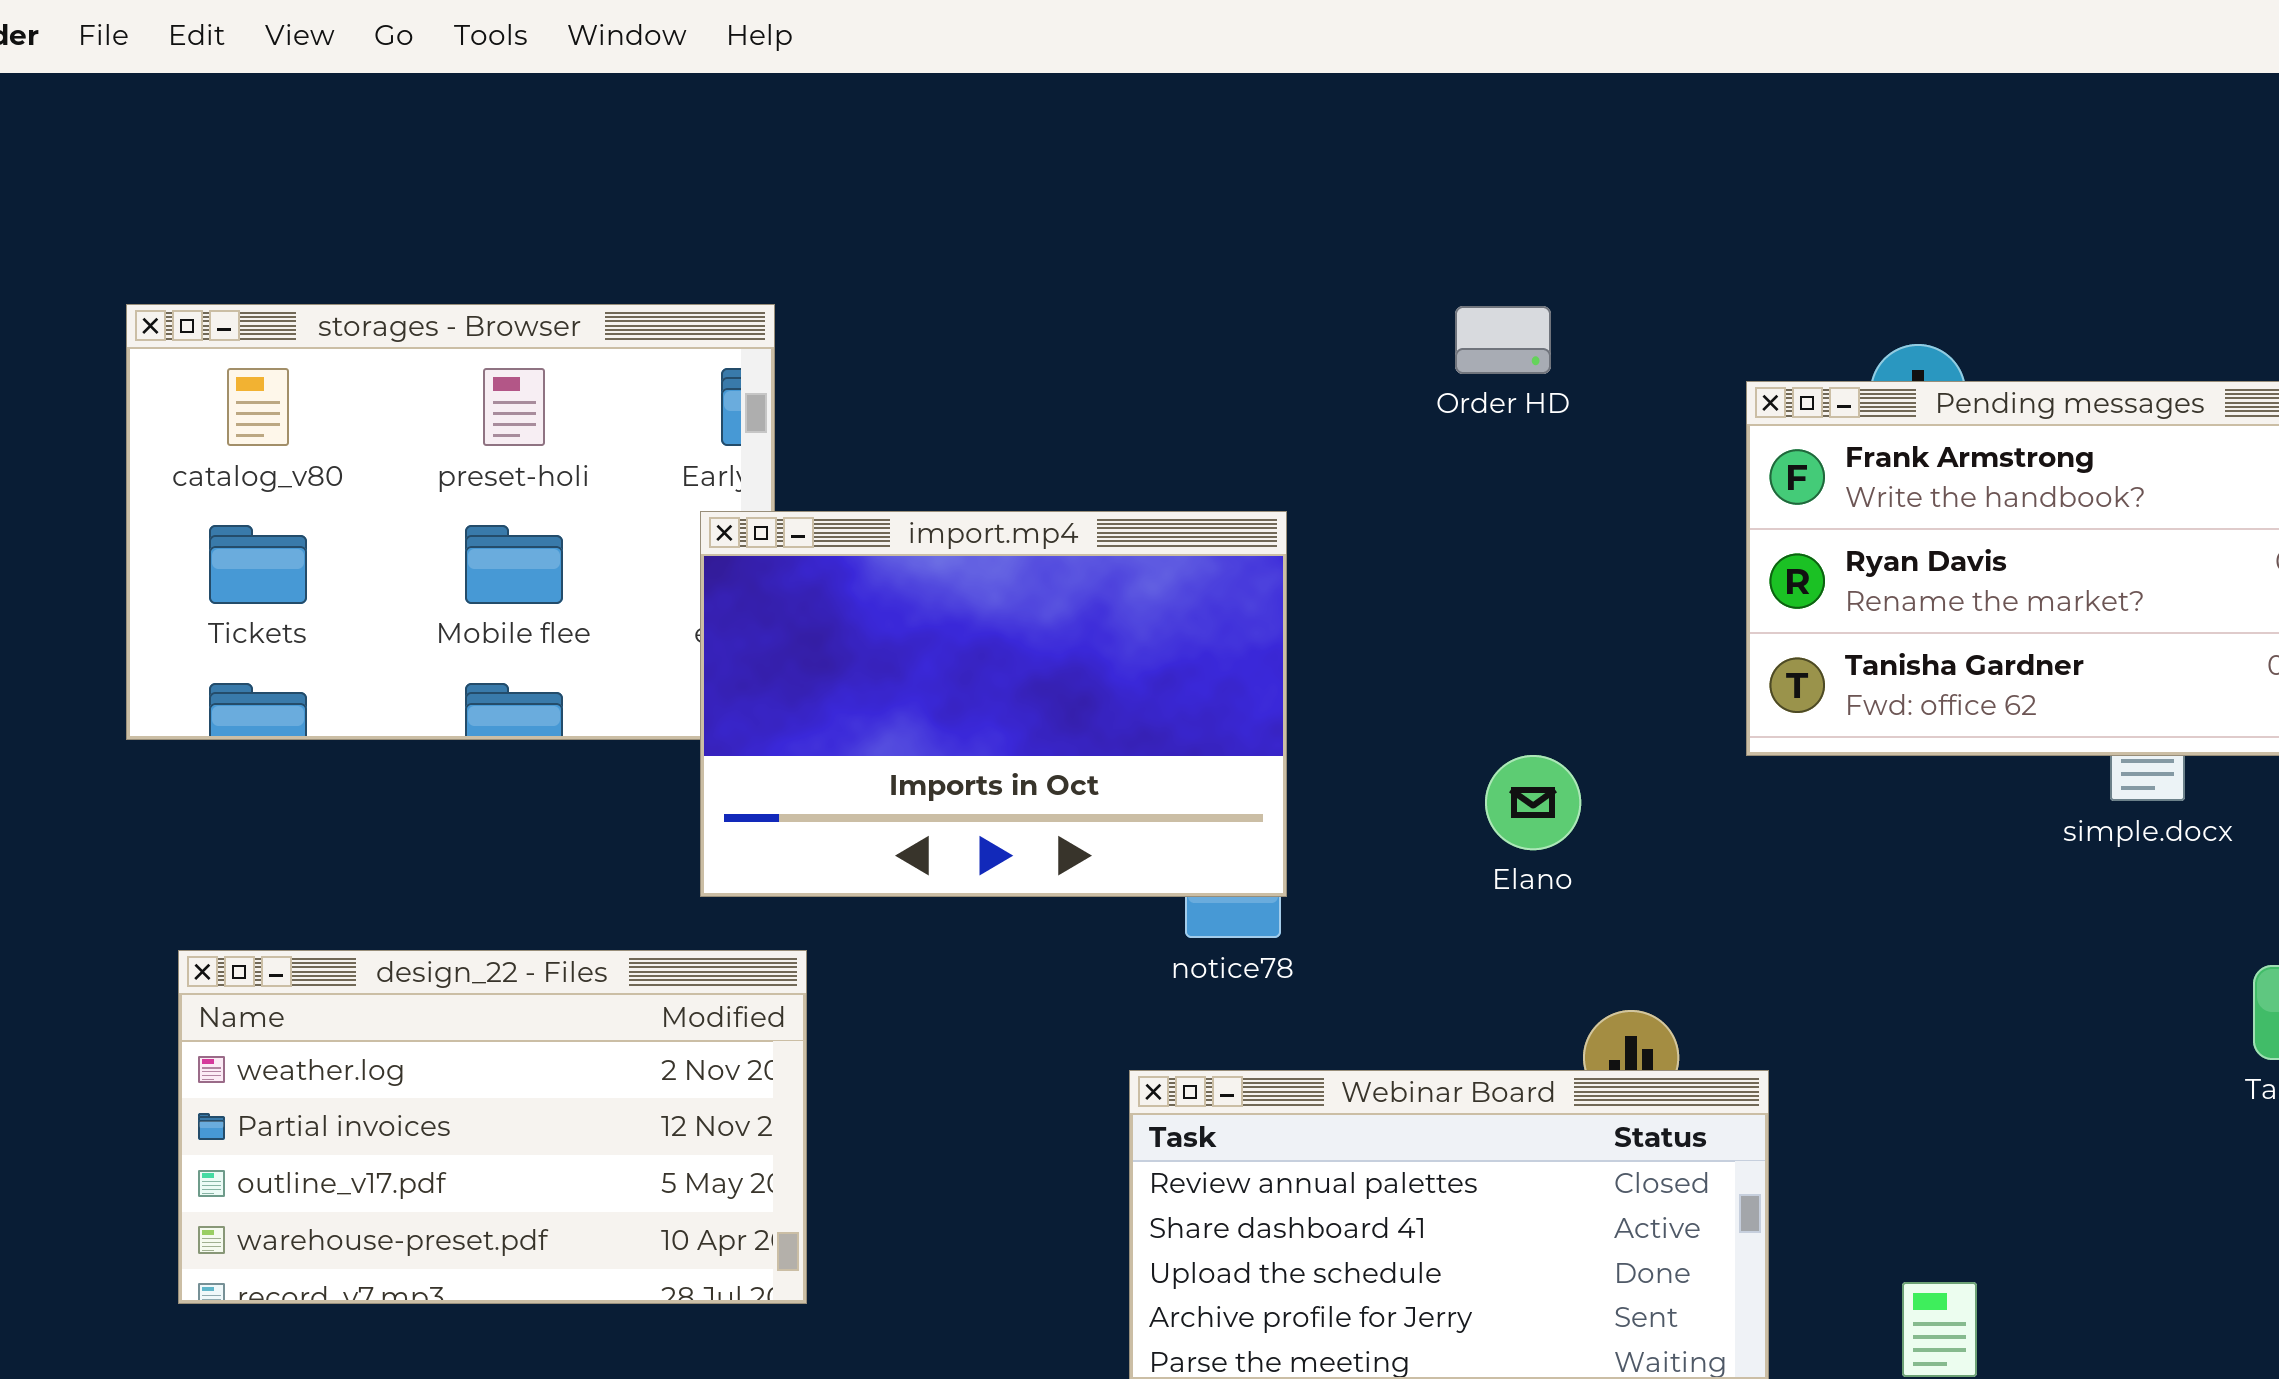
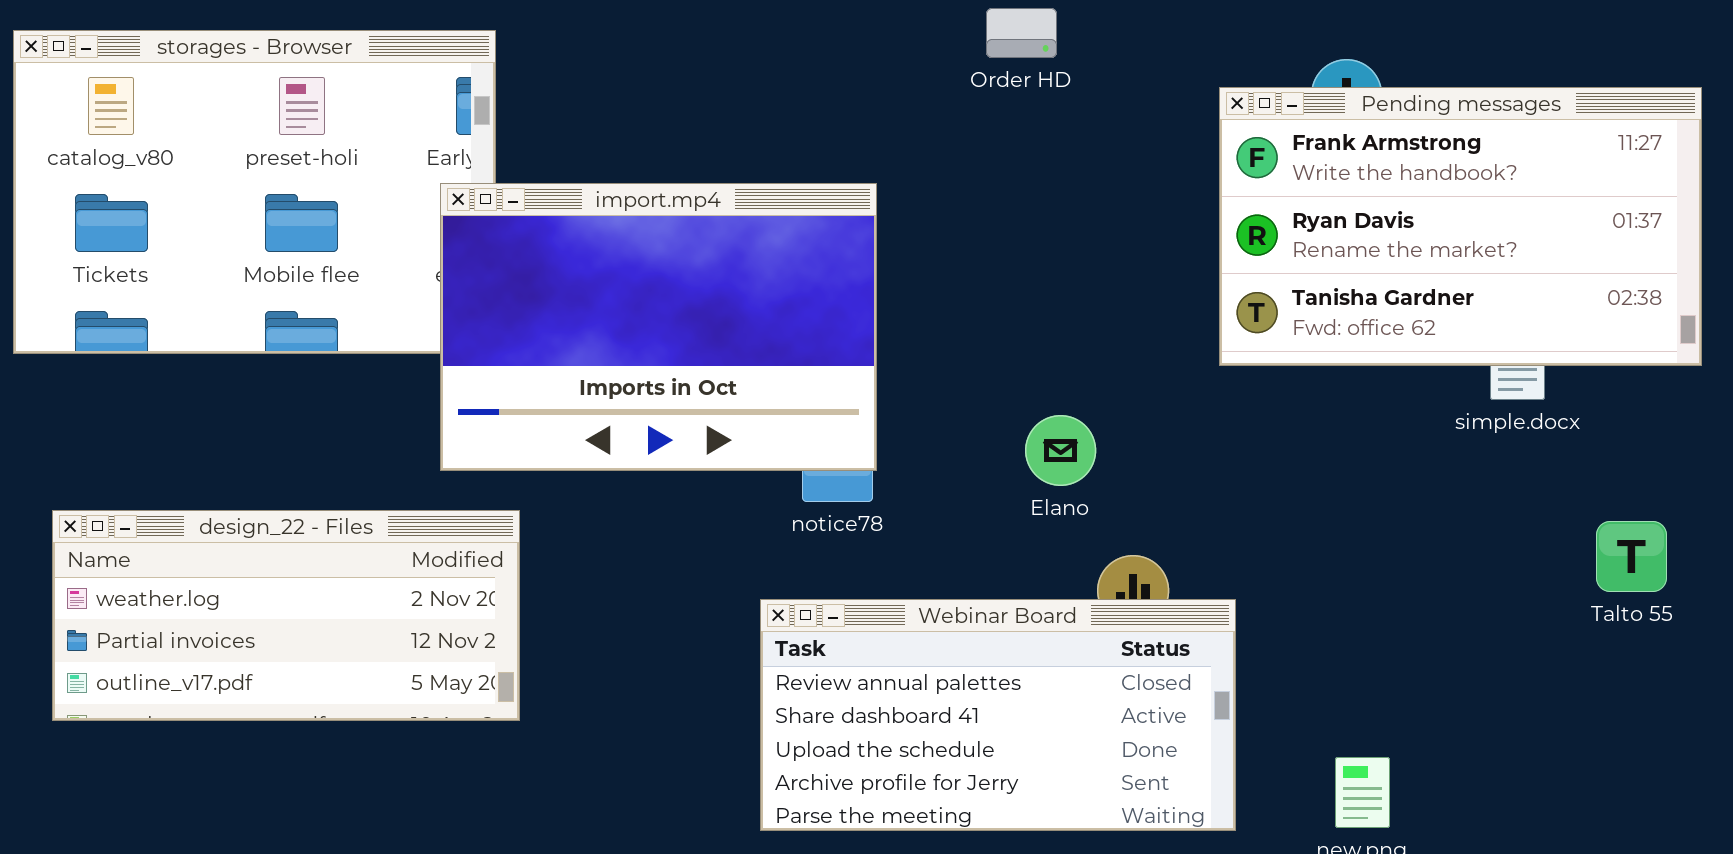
Order HD: [1455,306,1551,374] -> [986,8,1057,58], moved
Elano: [1485,755,1581,850] -> [1025,415,1096,486], moved
design_22 - Files: [178,950,807,1304] -> [52,510,520,721], resized

